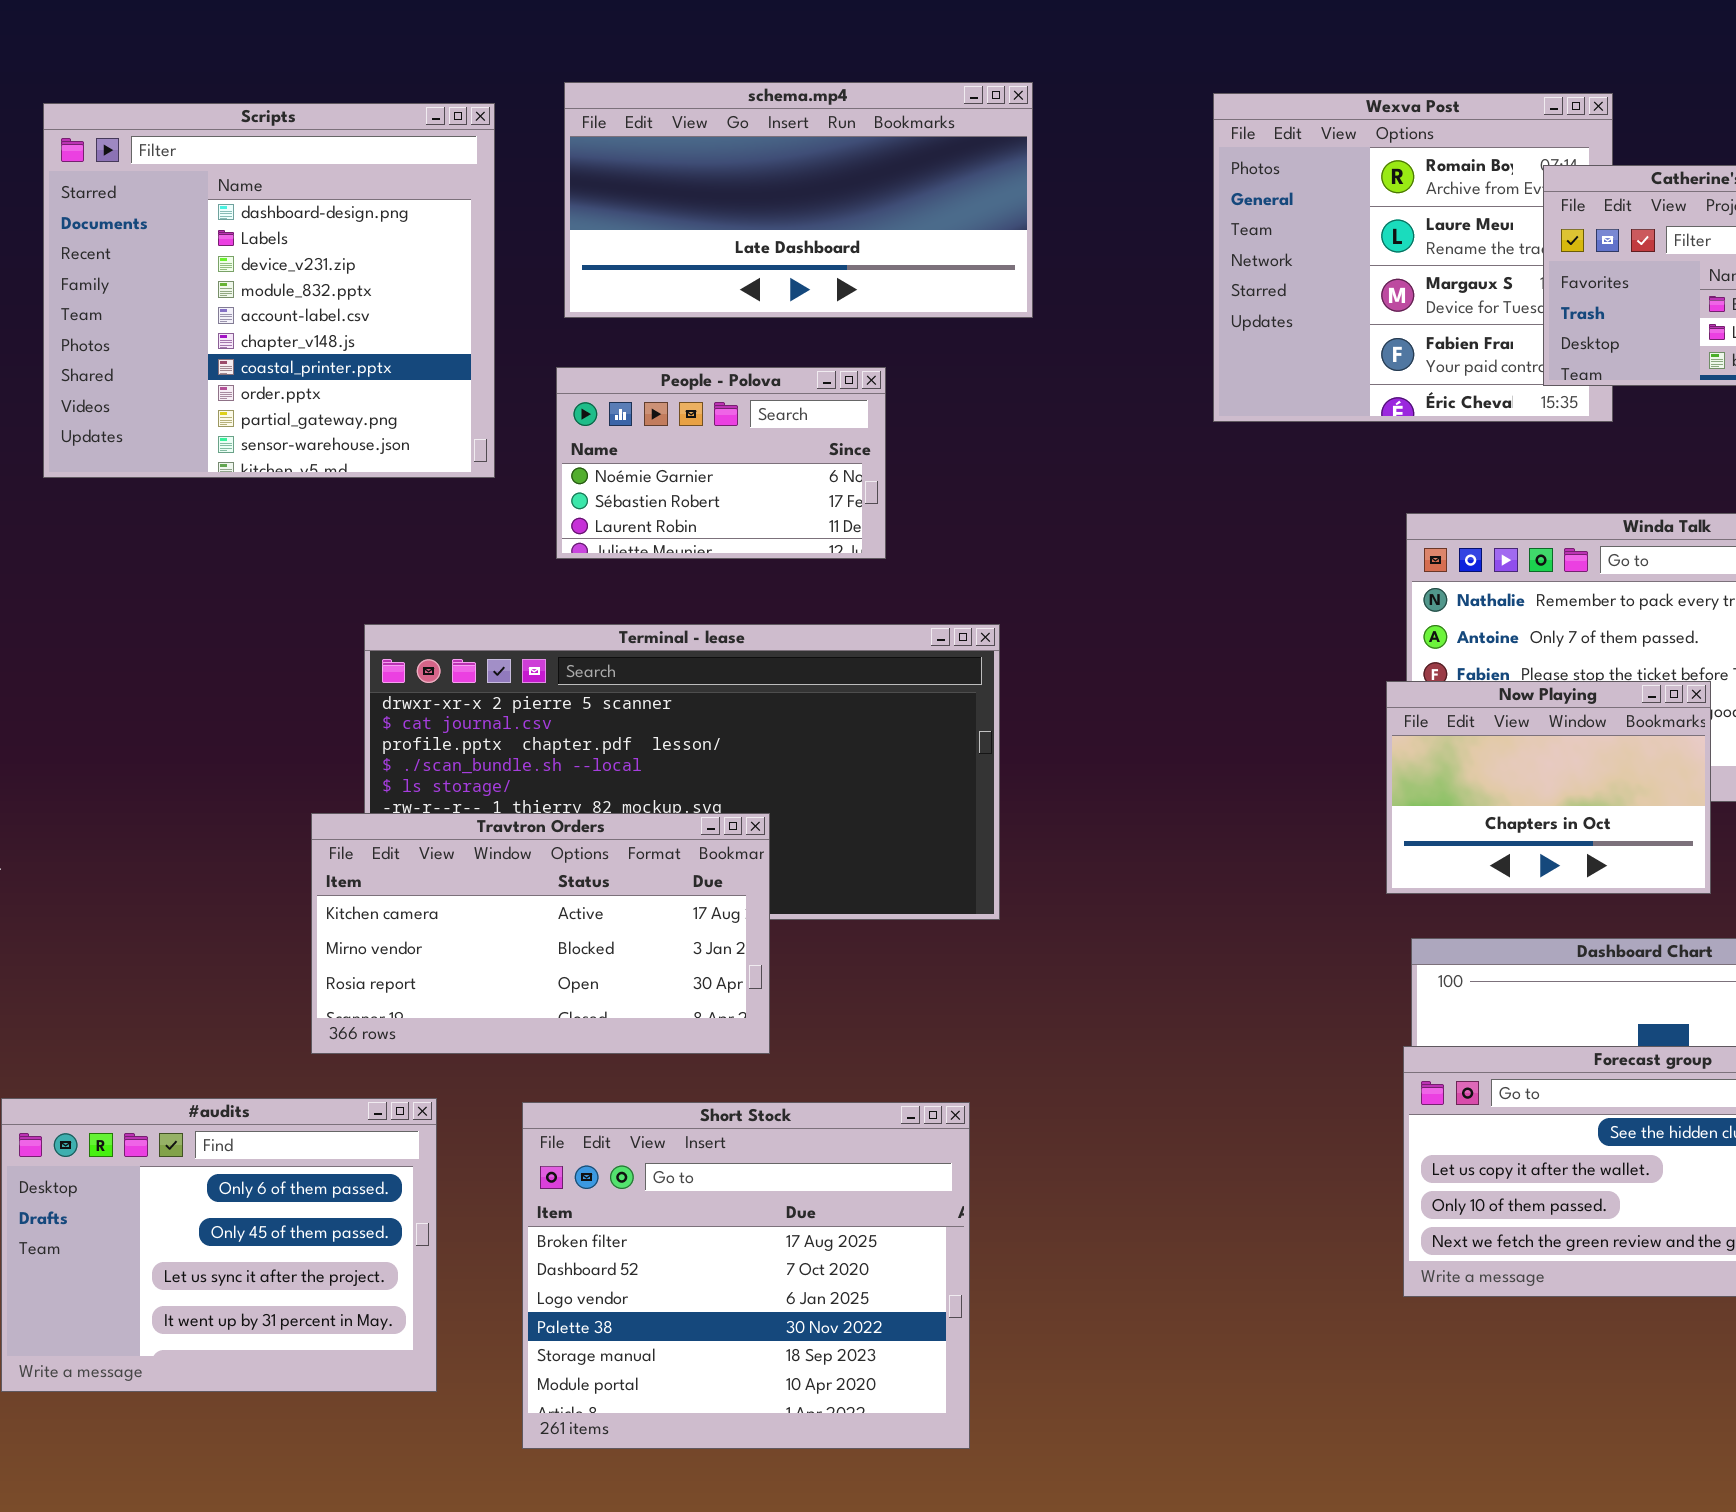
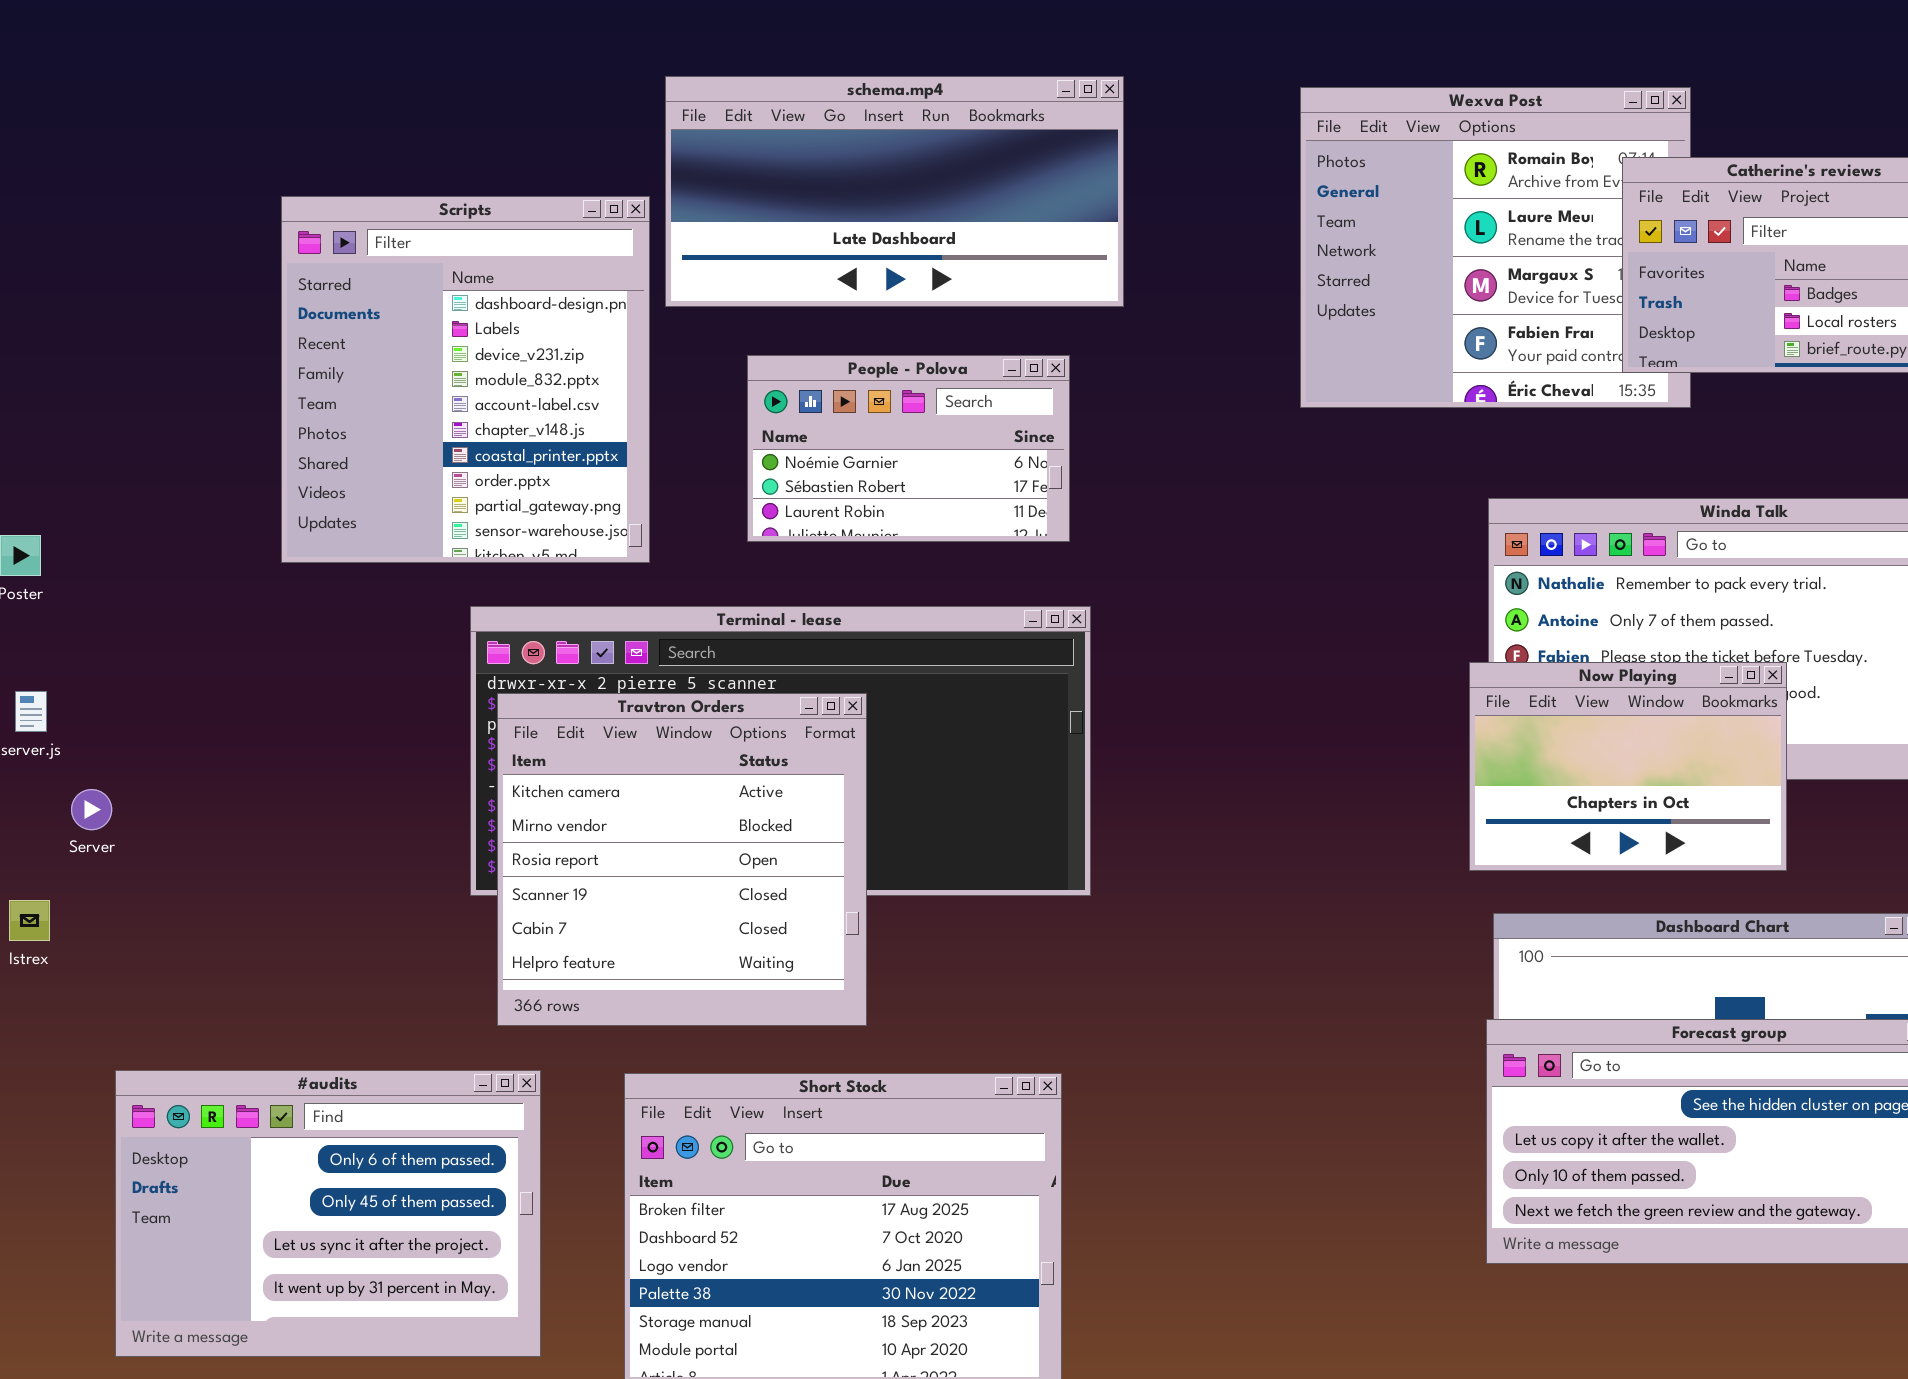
Scripts: [43,103,495,478] -> [281,196,650,563], moved, resized
People - Polova: [556,367,886,559] -> [747,355,1070,542], moved
Travtron Orders: [311,813,770,1054] -> [497,693,867,1026], resized

